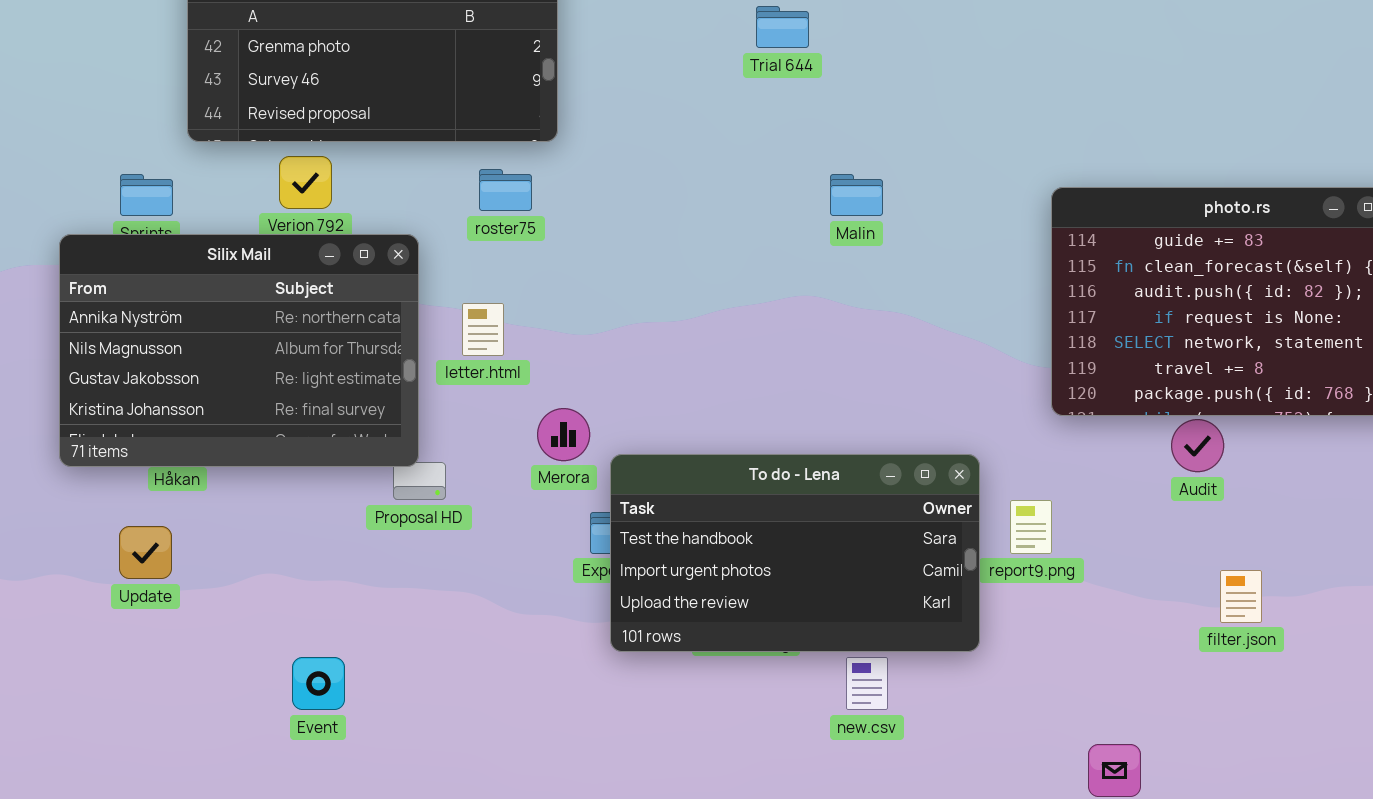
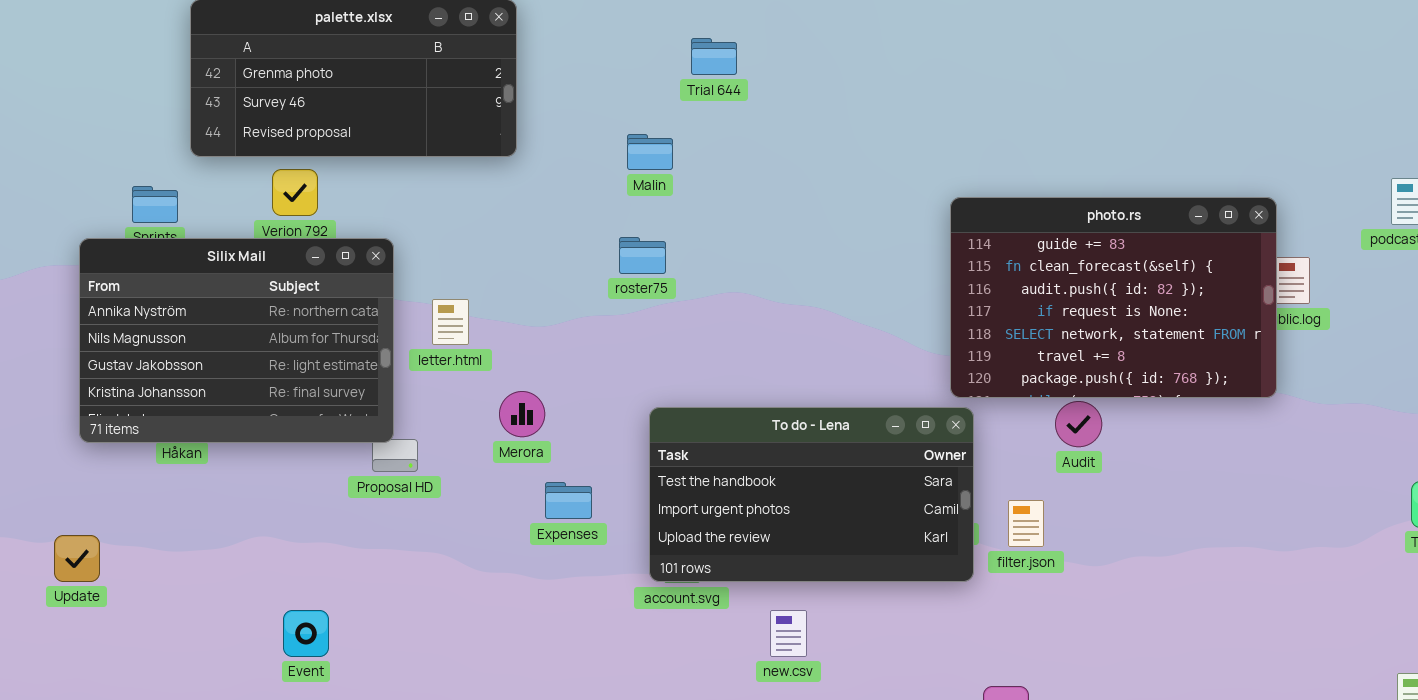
roster75: [479,169,532,211] -> [619,237,666,274], moved
Malin: [830,174,883,216] -> [627,134,673,170], moved
To do - Lena: [610,454,980,652] -> [649,407,974,582], moved
Update: [119,526,172,579] -> [54,535,100,582], moved
filter.json: [1220,570,1262,623] -> [1008,500,1044,547], moved

